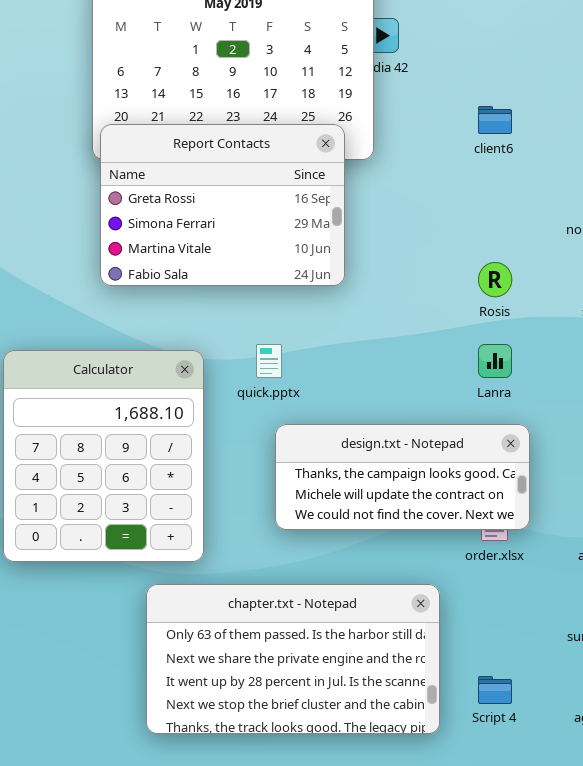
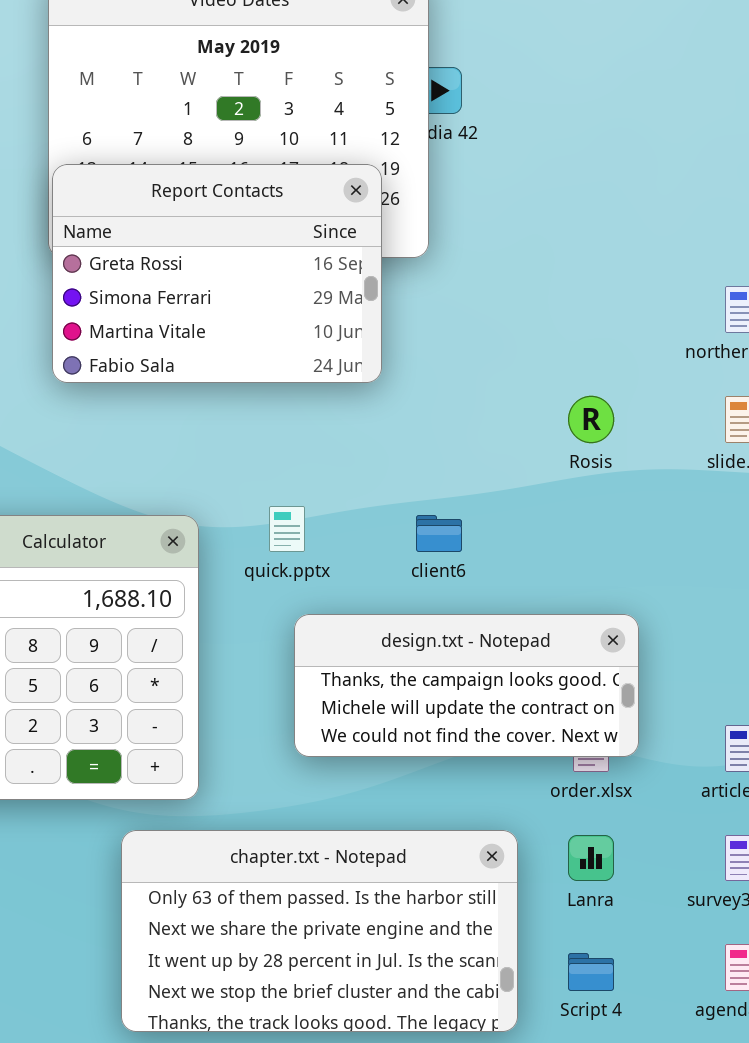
client6: [478,106,512,134] -> [416,515,462,552], moved
Report Contacts: [100,124,345,286] -> [52,164,382,383], moved
Lanra: [478,344,512,378] -> [568,835,614,881], moved

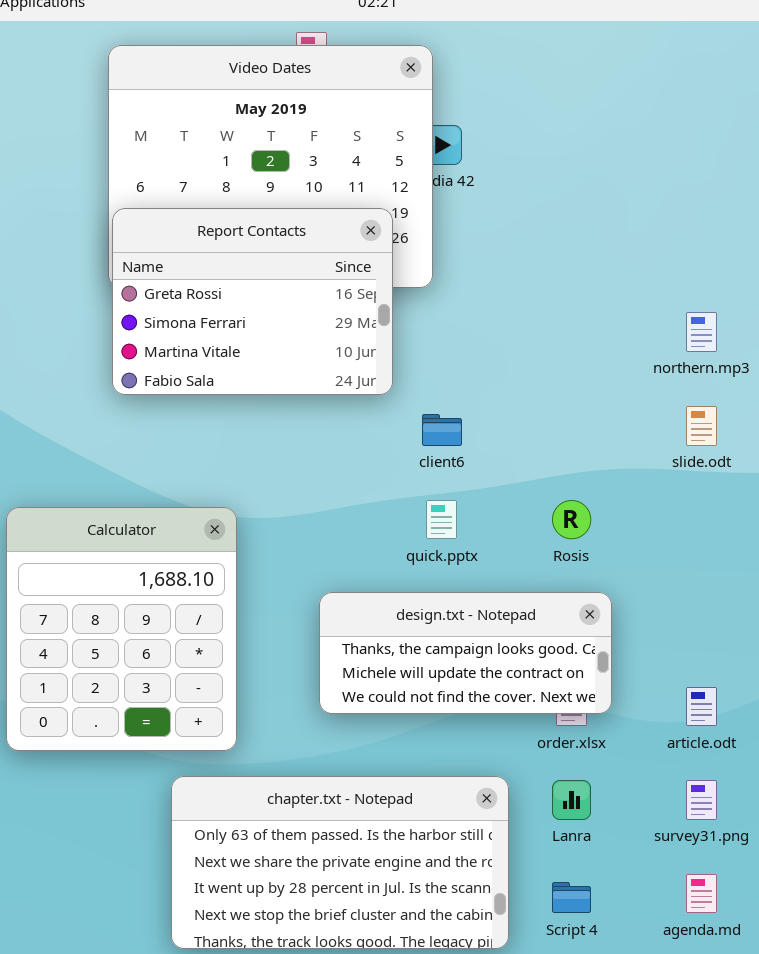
Rosis: [568,396,614,443] -> [552,500,591,539], moved
quick.pptx: [269,506,305,552] -> [426,500,457,539], moved
client6: [416,515,462,552] -> [422,414,462,446], moved

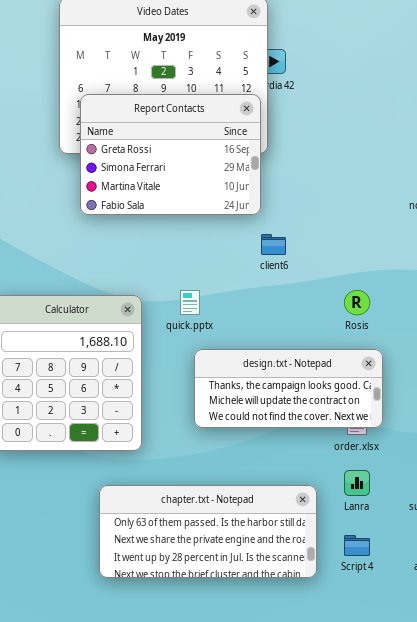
Report Contacts: [112,208,393,395] -> [80,94,261,215], moved
quick.pptx: [426,500,457,539] -> [180,290,200,315], moved
chapter.txt - Notepad: [171,776,509,949] -> [99,485,317,578], resized

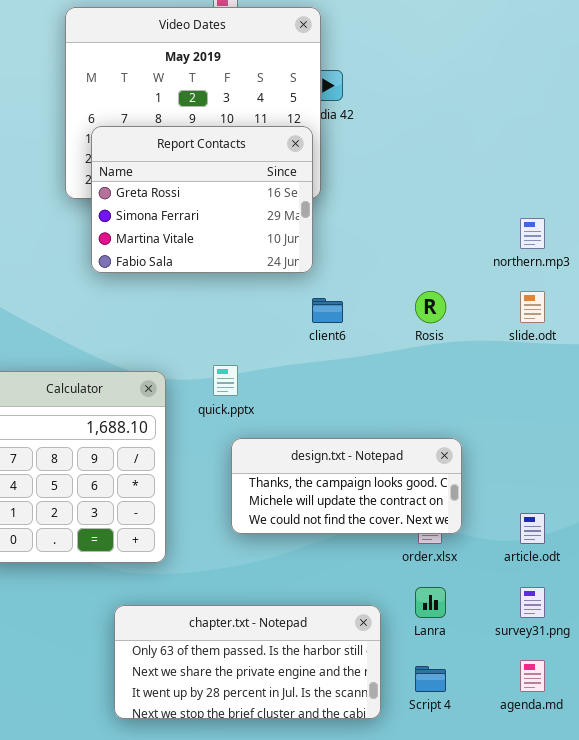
Rosis: [344,290,370,315] -> [415,291,446,323], moved

